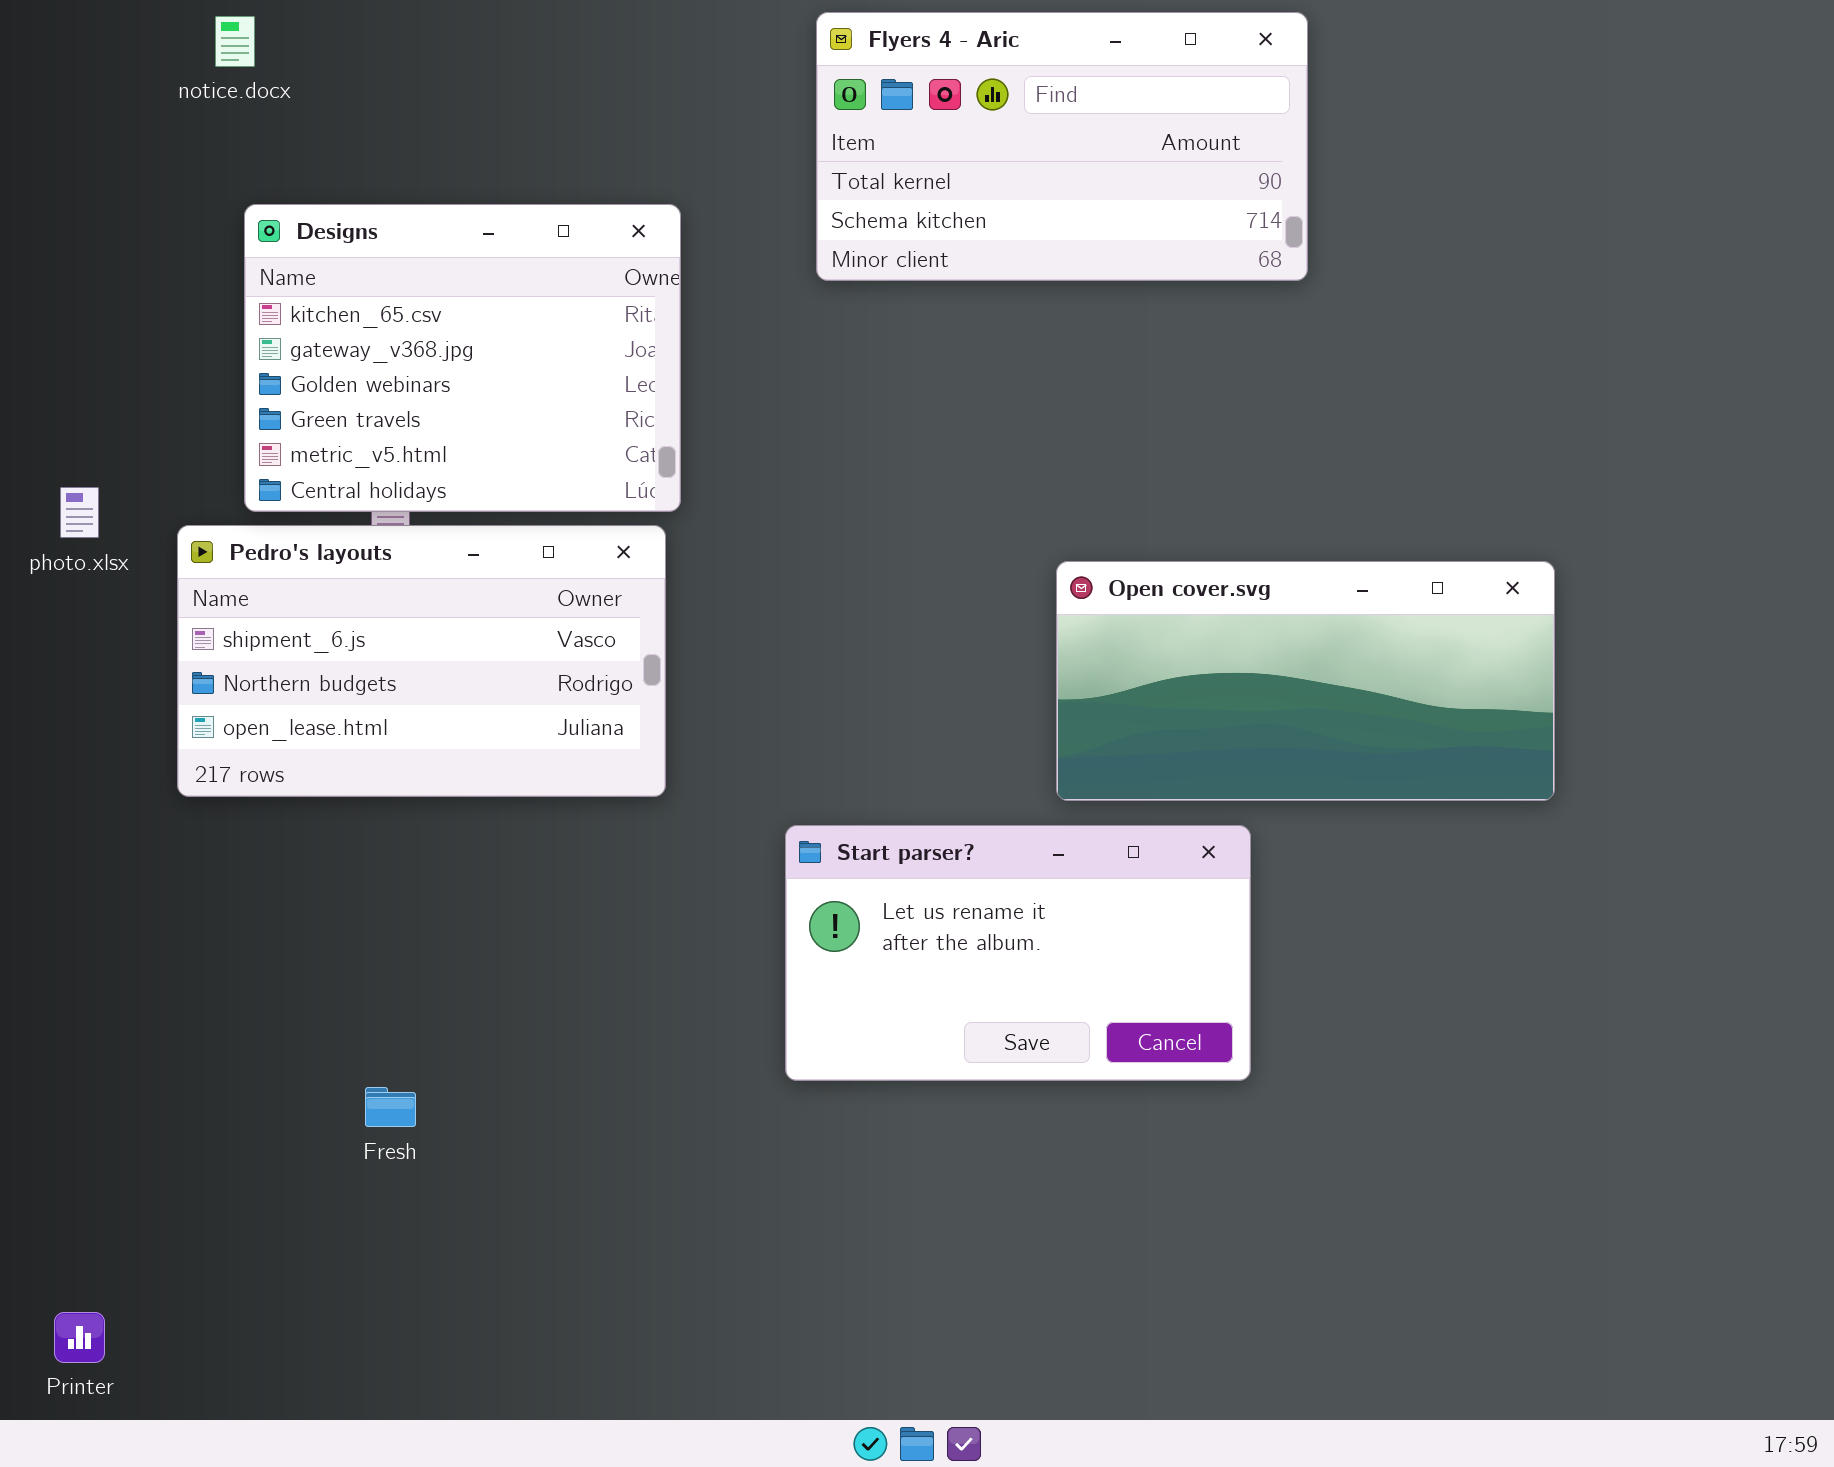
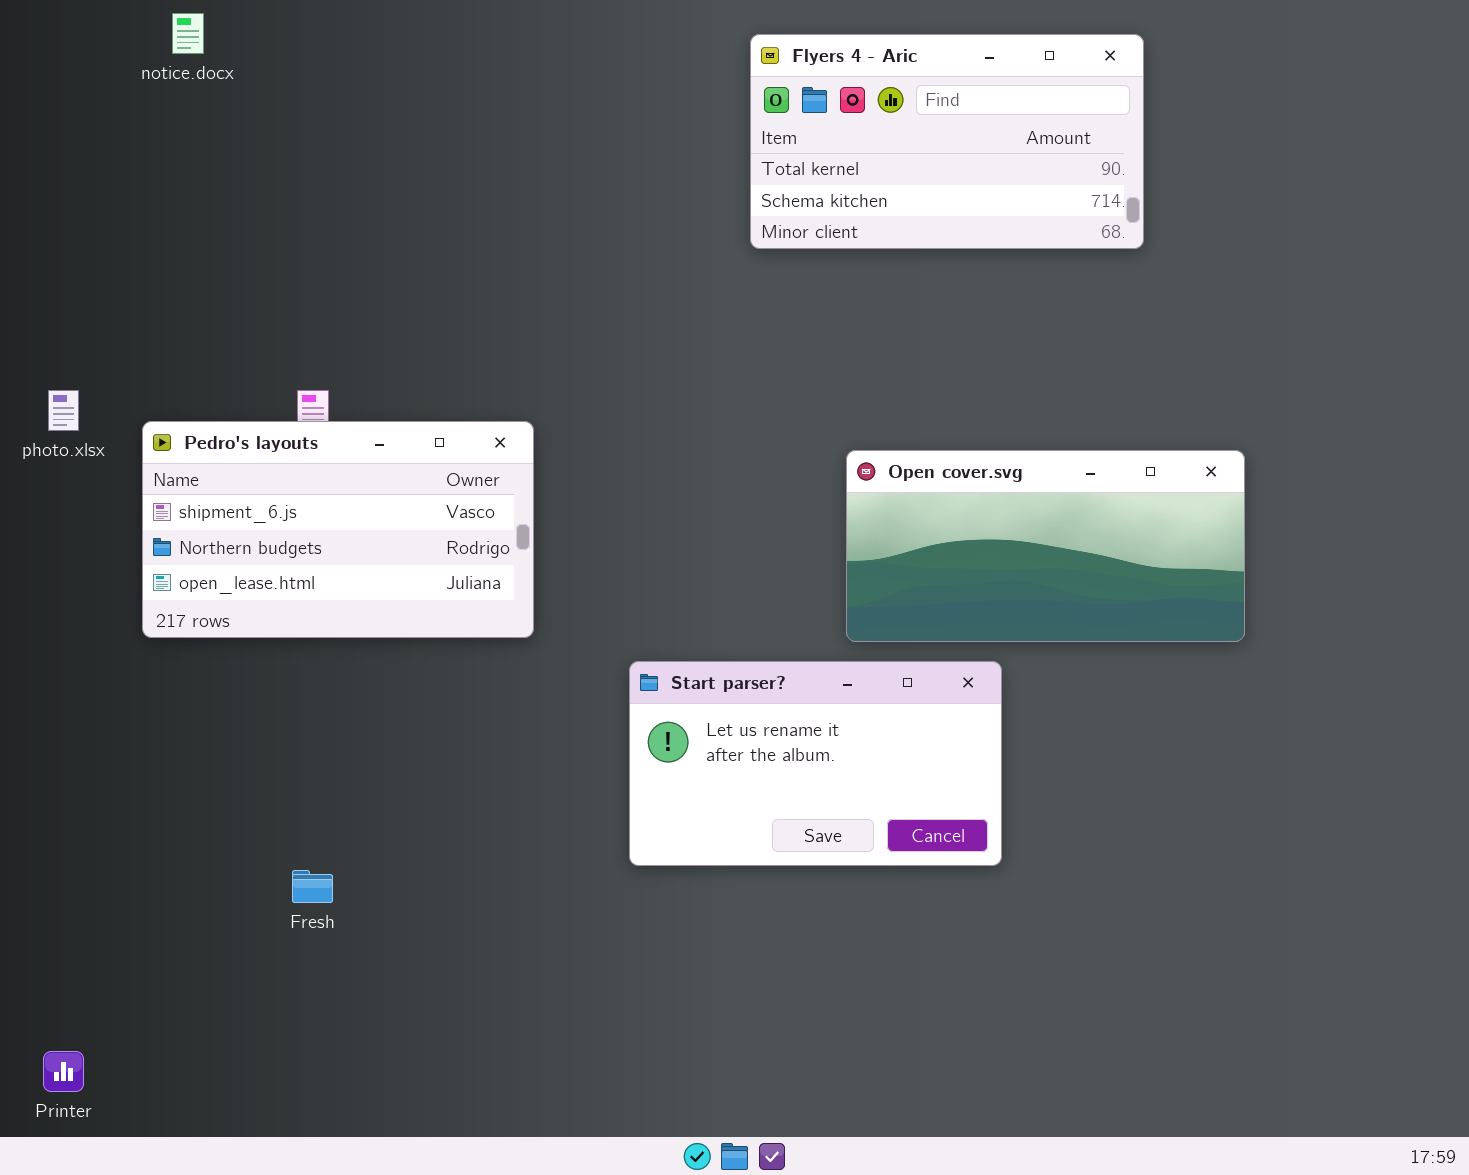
Flyers 4 - Aric: [816,12,1308,281] -> [750,34,1144,249], moved
Designs: [244,204,681,512] -> none, closed

